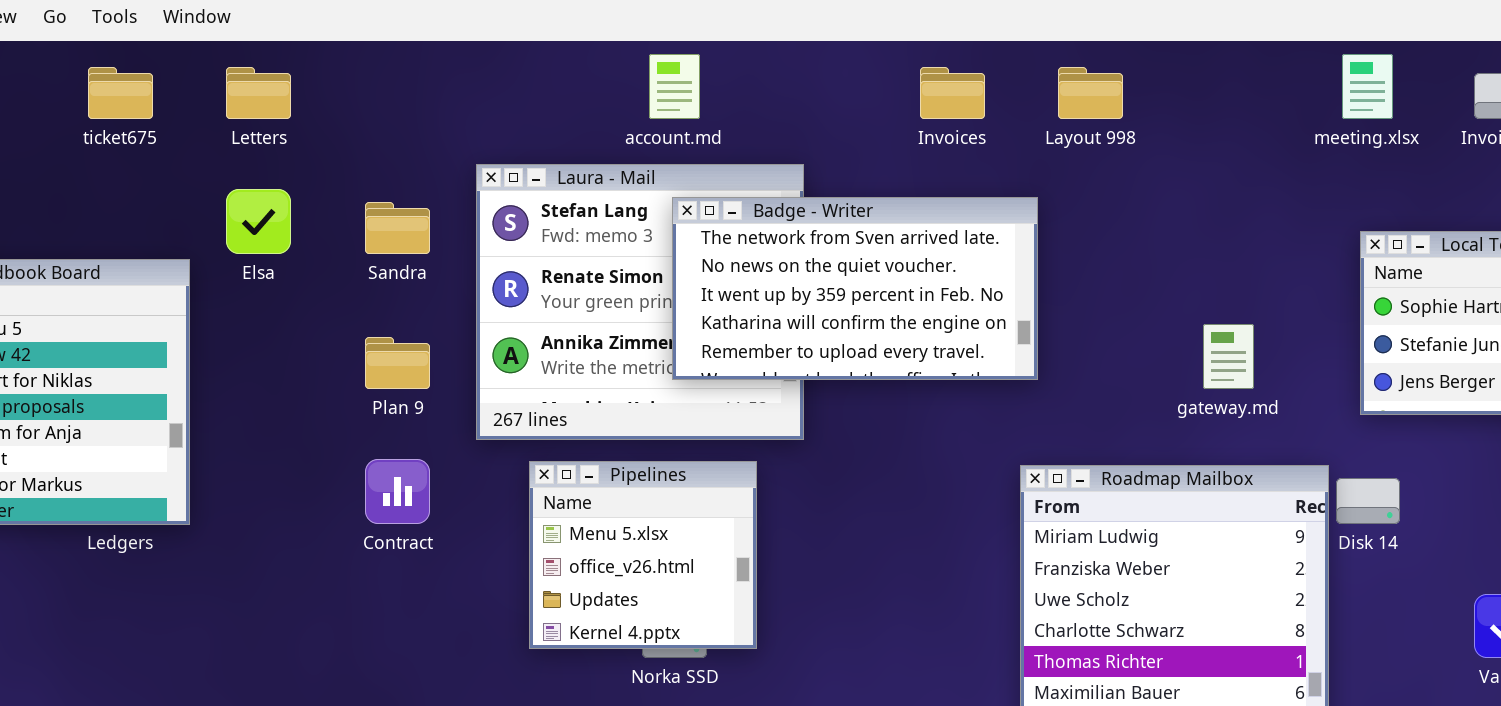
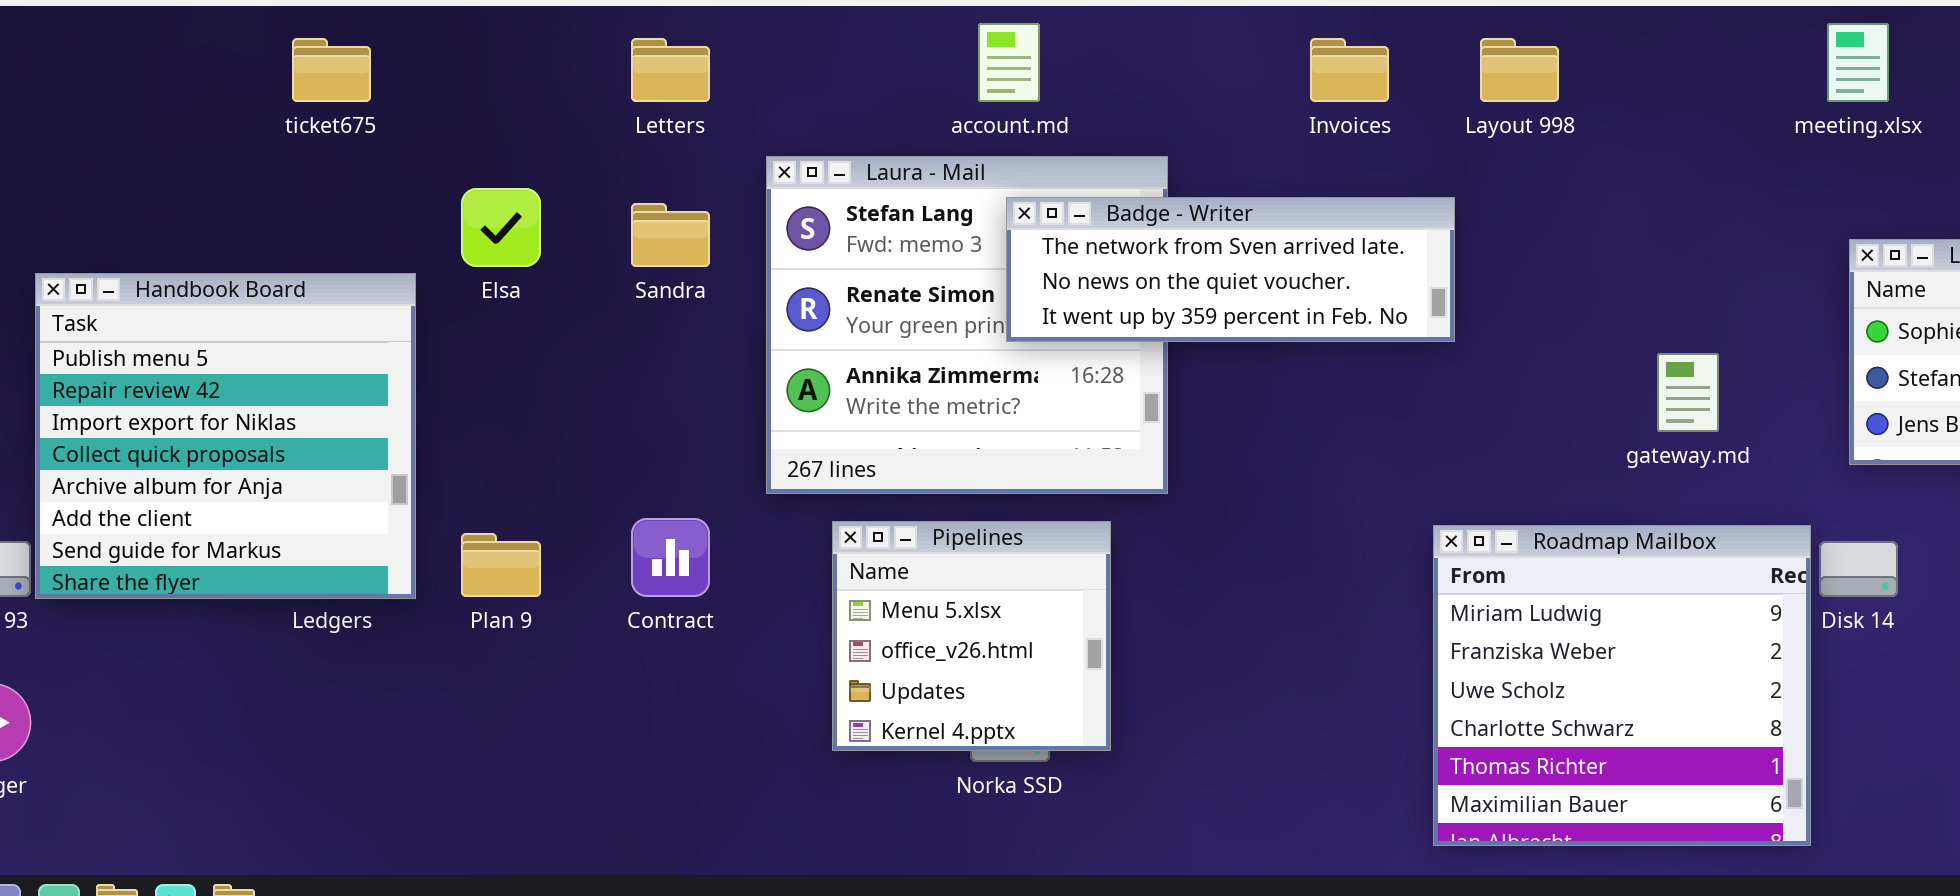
Letters: [226,67,291,119] -> [631,38,710,102], moved
Badge - Writer: [672,197,1038,380] -> [1006,197,1455,342], resized
Plan 9: [365,337,430,389] -> [461,533,541,597], moved

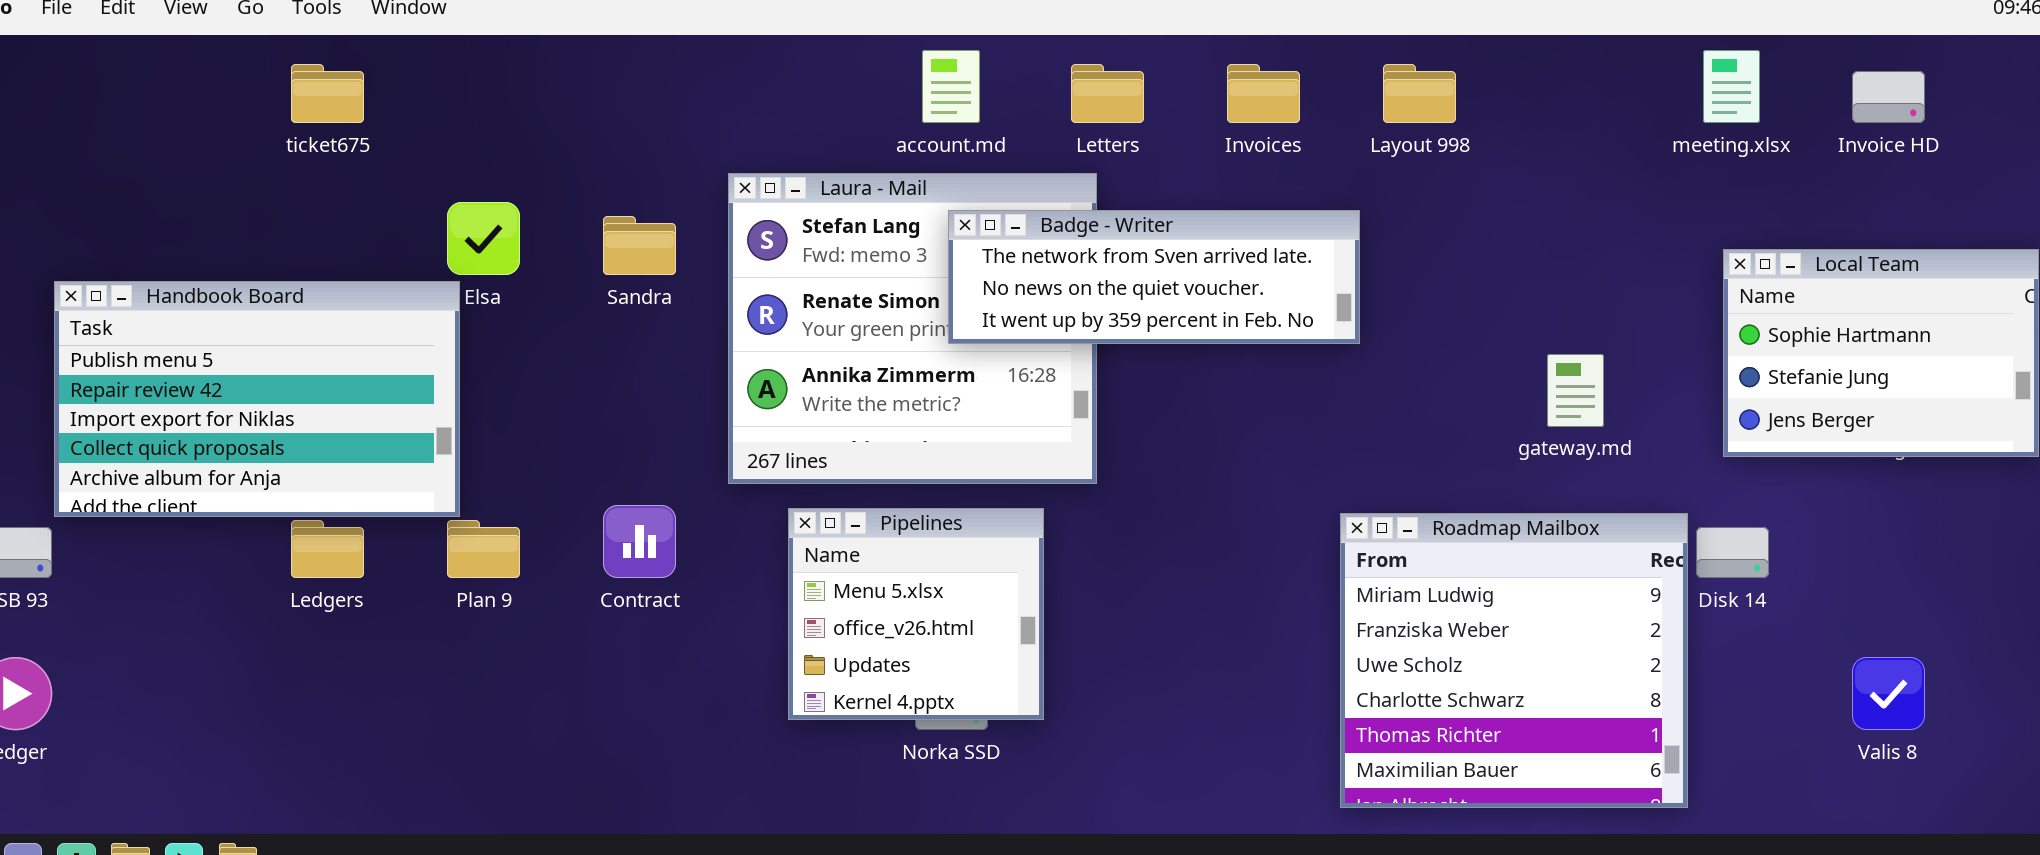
Letters: [631,38,710,102] -> [1071,64,1144,123], moved
Handbook Board: [35,273,416,599] -> [54,281,460,517], resized

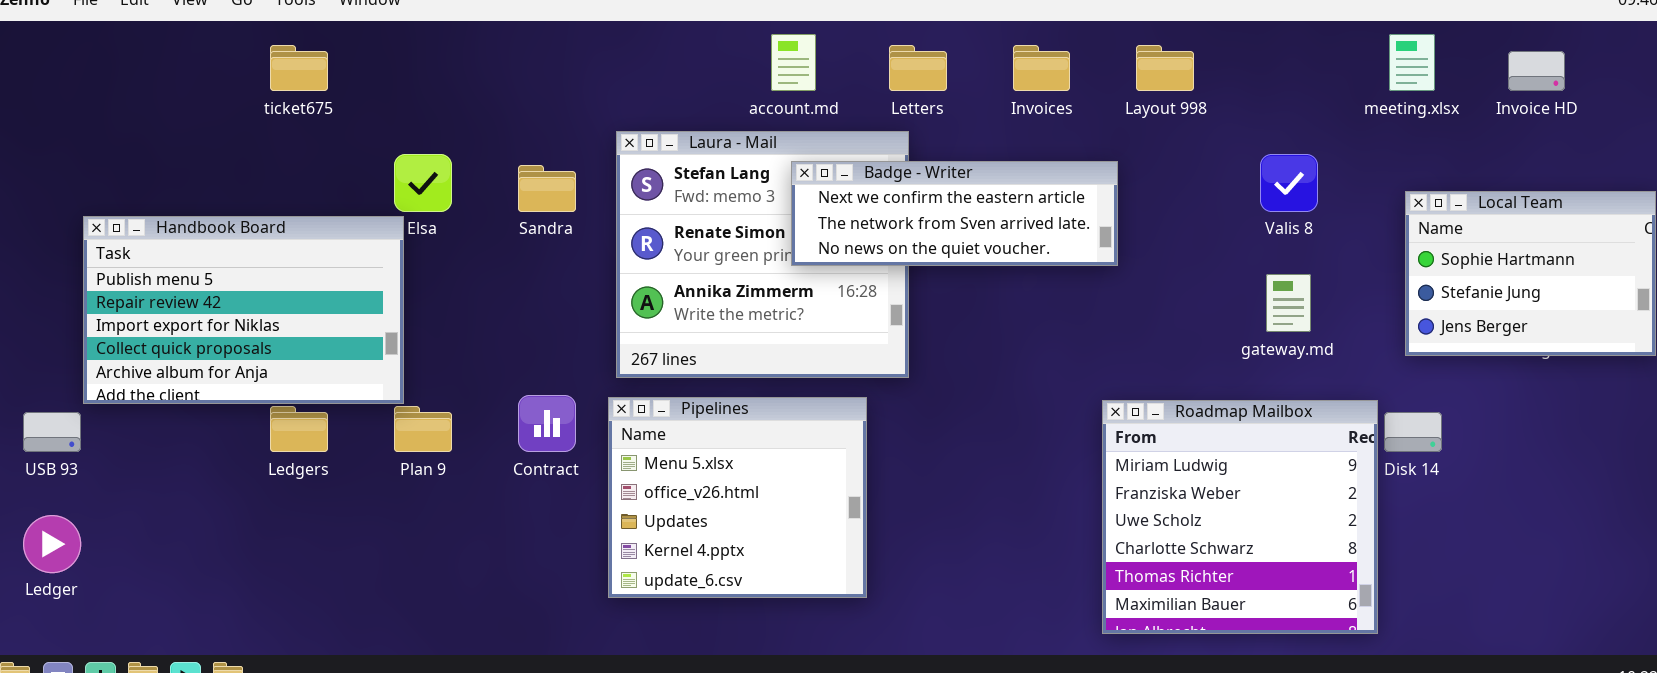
Badge - Writer: [948,210,1360,344] -> [791,161,1118,266], scrolled up 1 row
Pipelines: [788,508,1044,720] -> [608,397,867,598], resized
Valis 8: [1852,657,1925,730] -> [1260,154,1318,212], moved

